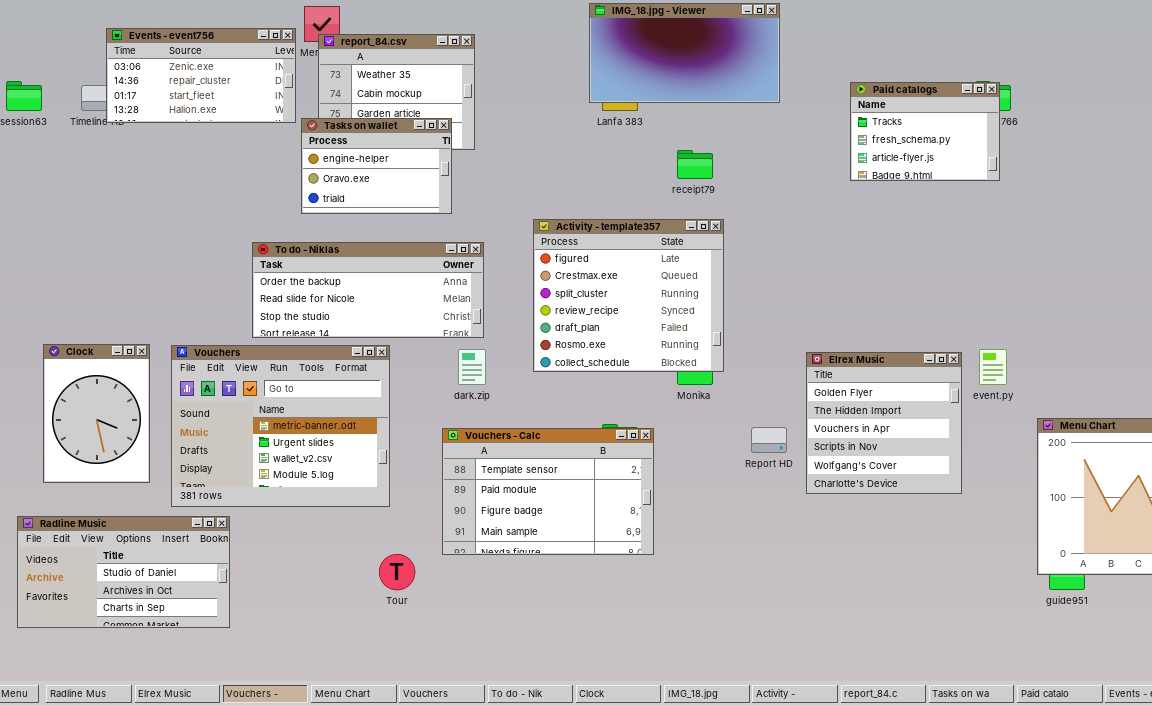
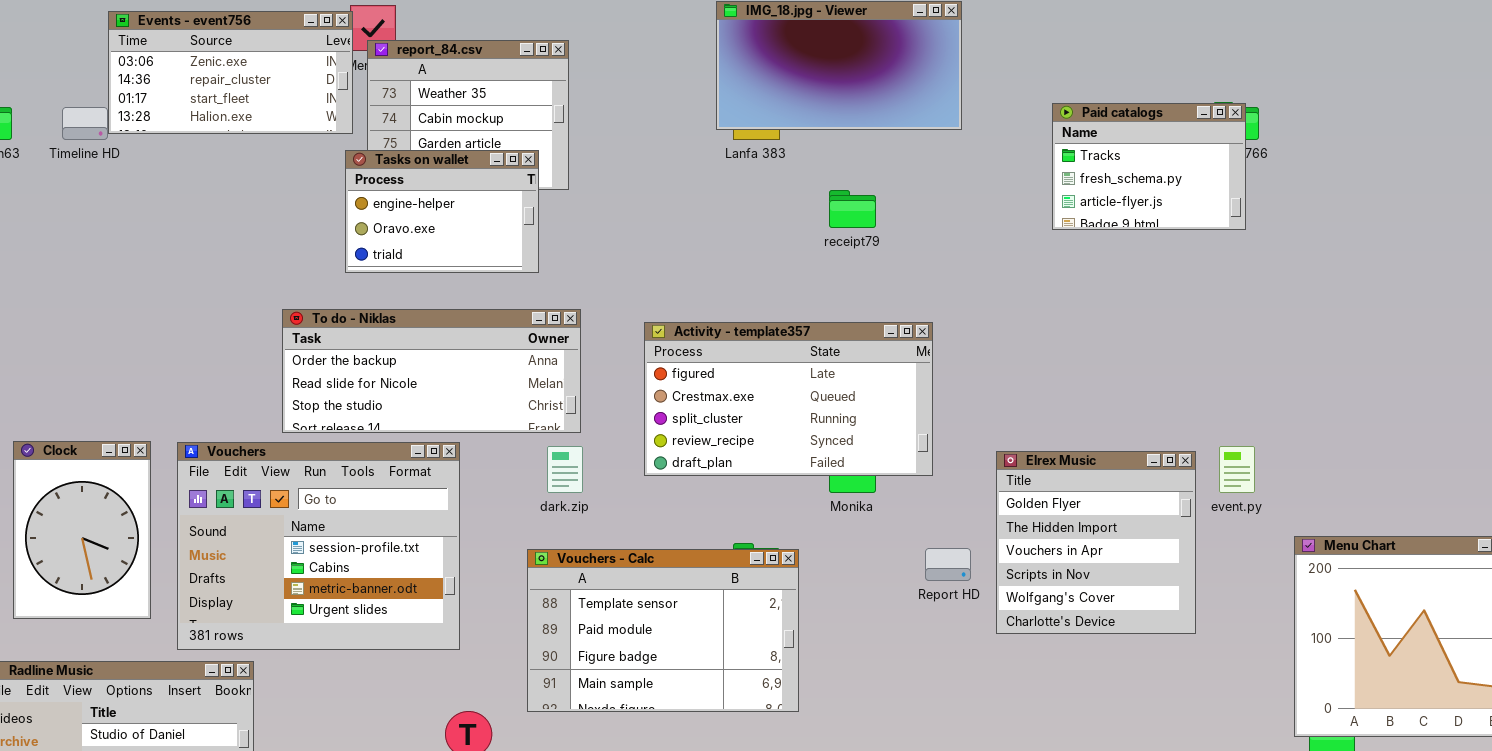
Events - event756: [106,28,296,123] -> [108,11,353,134], moved
Activity - template357: [533,219,724,372] -> [644,322,933,476], resized
Vouchers: [171,345,390,507] -> [177,442,460,650], scrolled up 2 rows

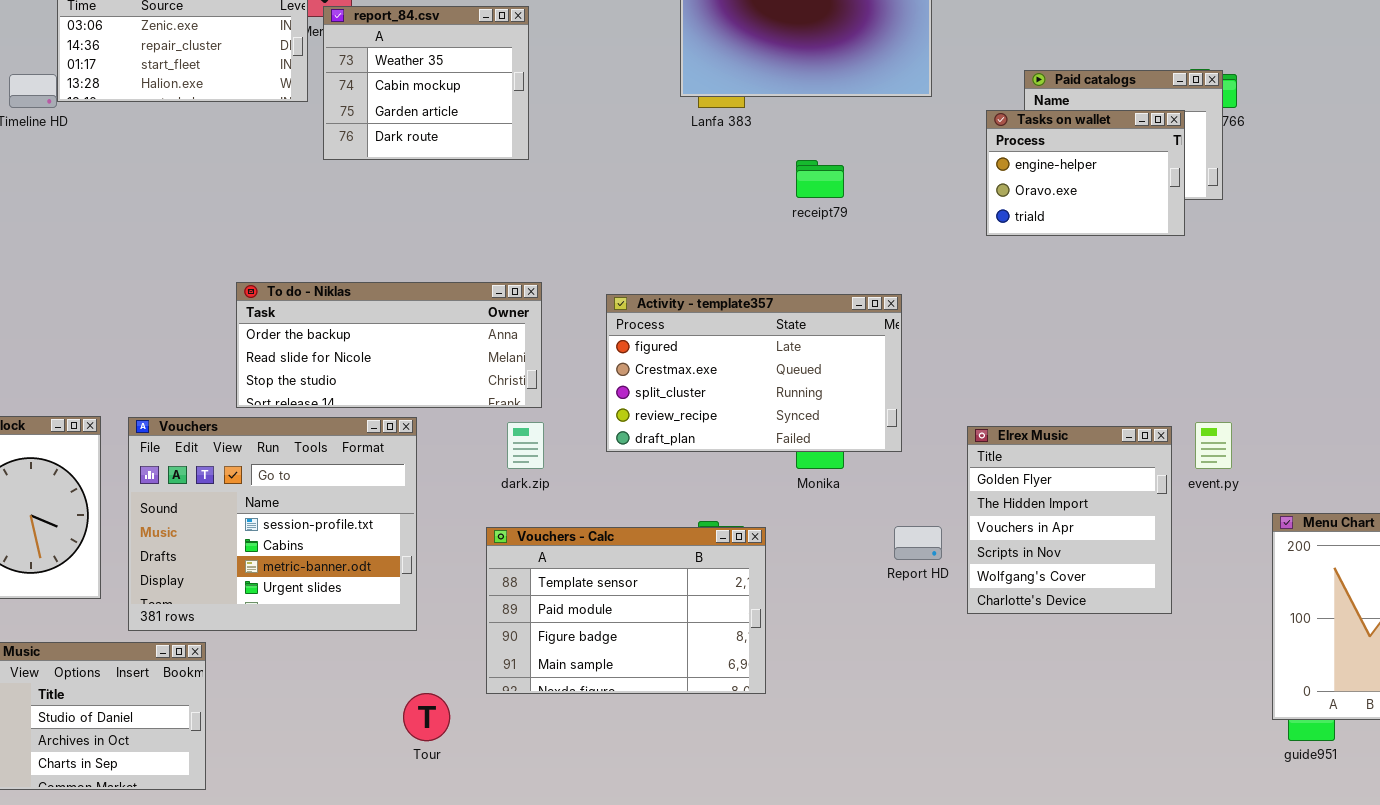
Tasks on wallet: [345,150,539,273] -> [986,110,1185,236], moved

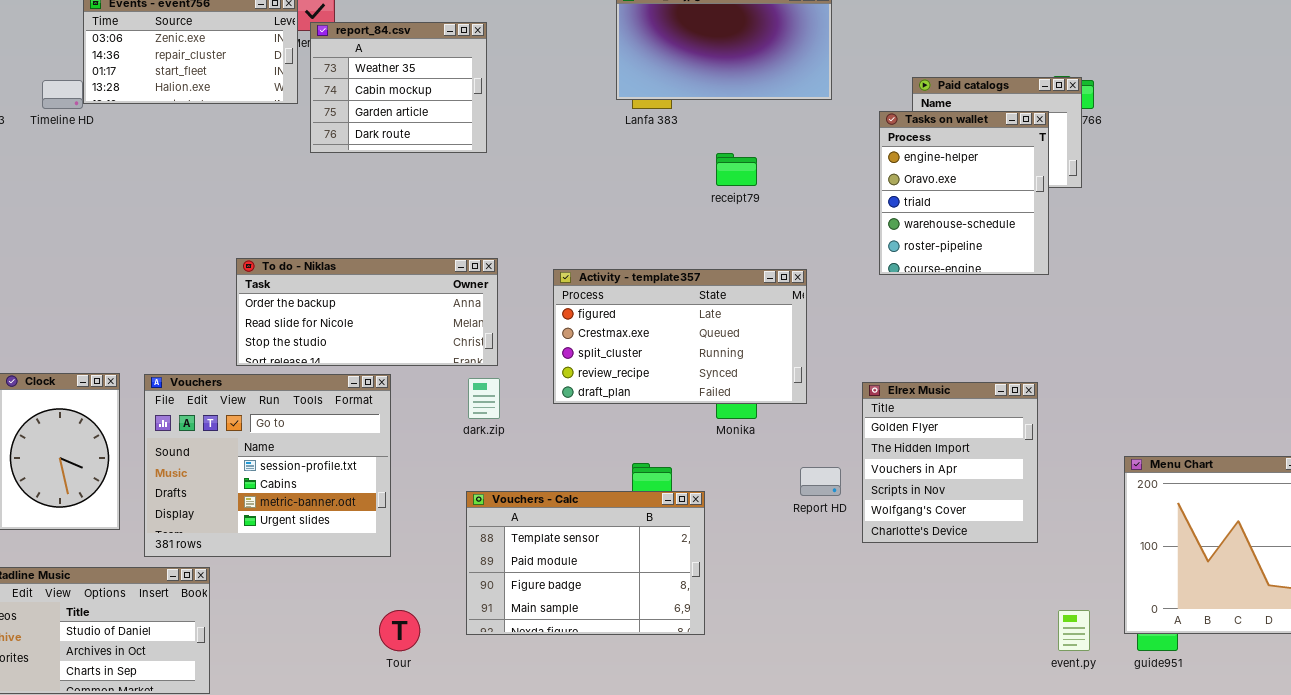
Tasks on wallet: [986,110,1185,236] -> [879,111,1049,275], resized
event.py: [1195,422,1232,469] -> [1058,610,1090,651], moved
Vouchers - Calc: [486,527,766,694] -> [466,491,705,635], moved

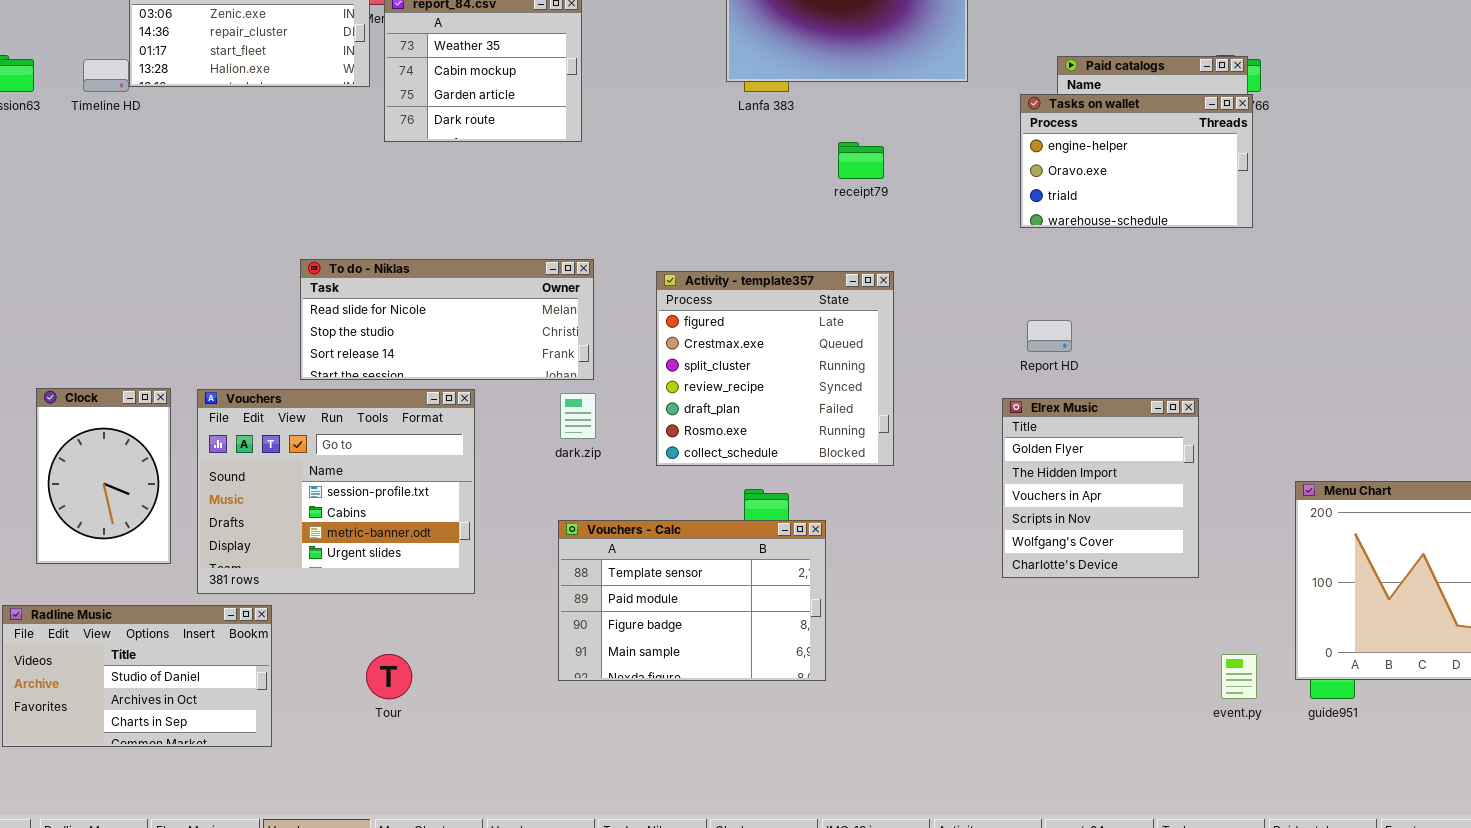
Tasks on wallet: [879,111,1049,275] -> [1020,94,1253,228], resized
To do - Niklas: [236,258,498,366] -> [300,259,594,380], scrolled down 1 row
Activity - template357: [553,269,807,404] -> [656,271,894,466], resized
Report HD: [800,467,841,496] -> [1027,320,1072,352], moved
Tour: [379,610,420,651] -> [366,654,412,699], moved

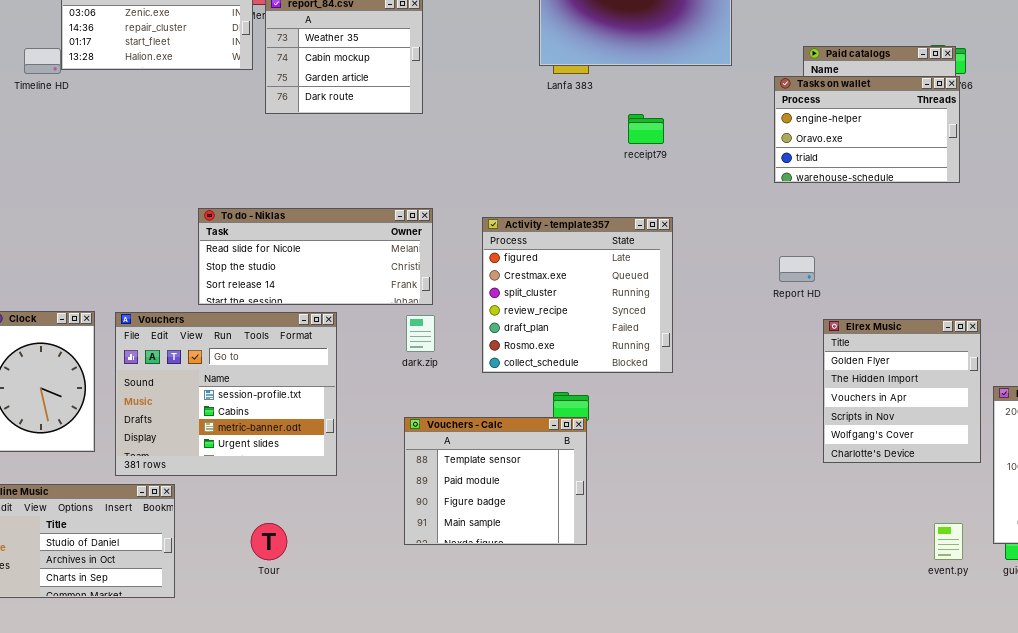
Elrex Music: [1002,398,1199,578] -> [823,319,981,463], moved
Vouchers - Calc: [558,520,826,681] -> [404,417,587,545], resized

